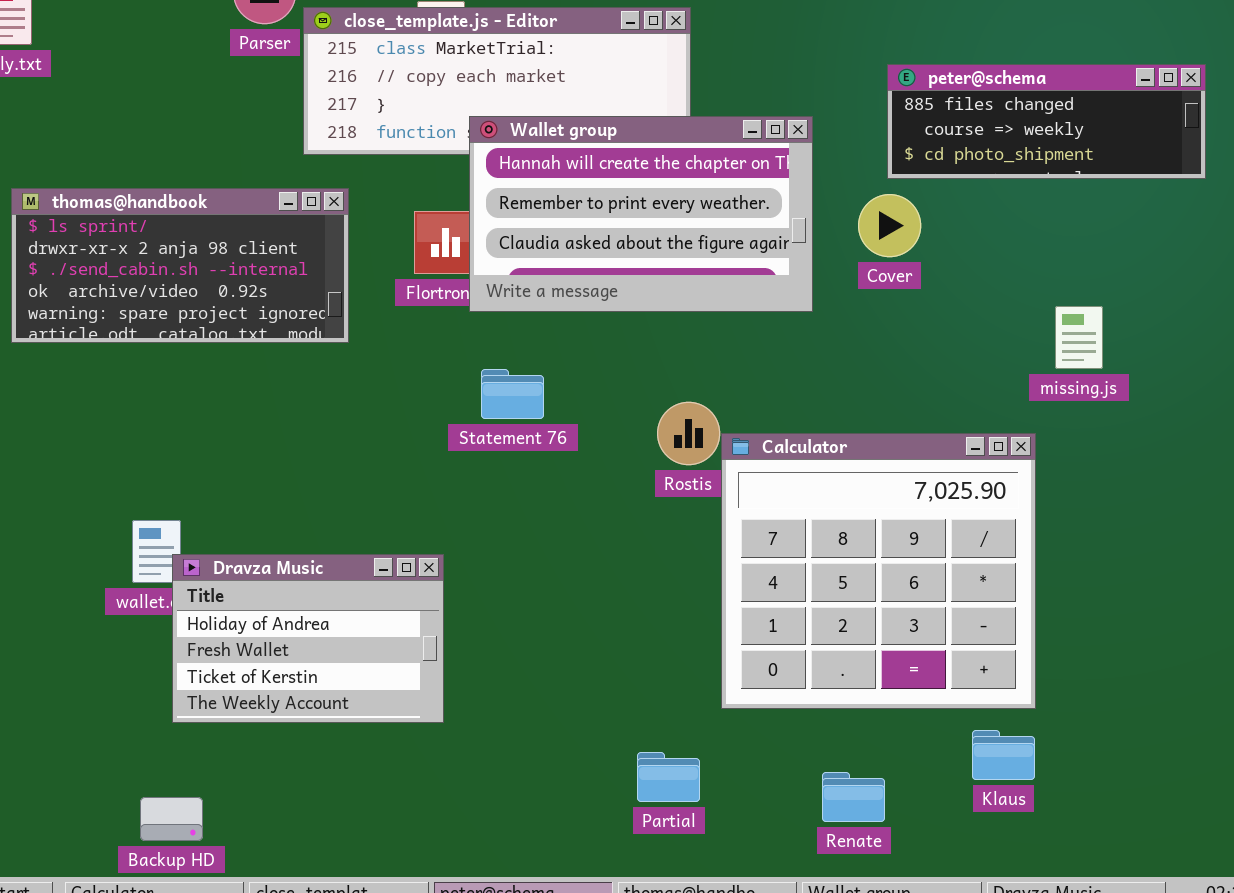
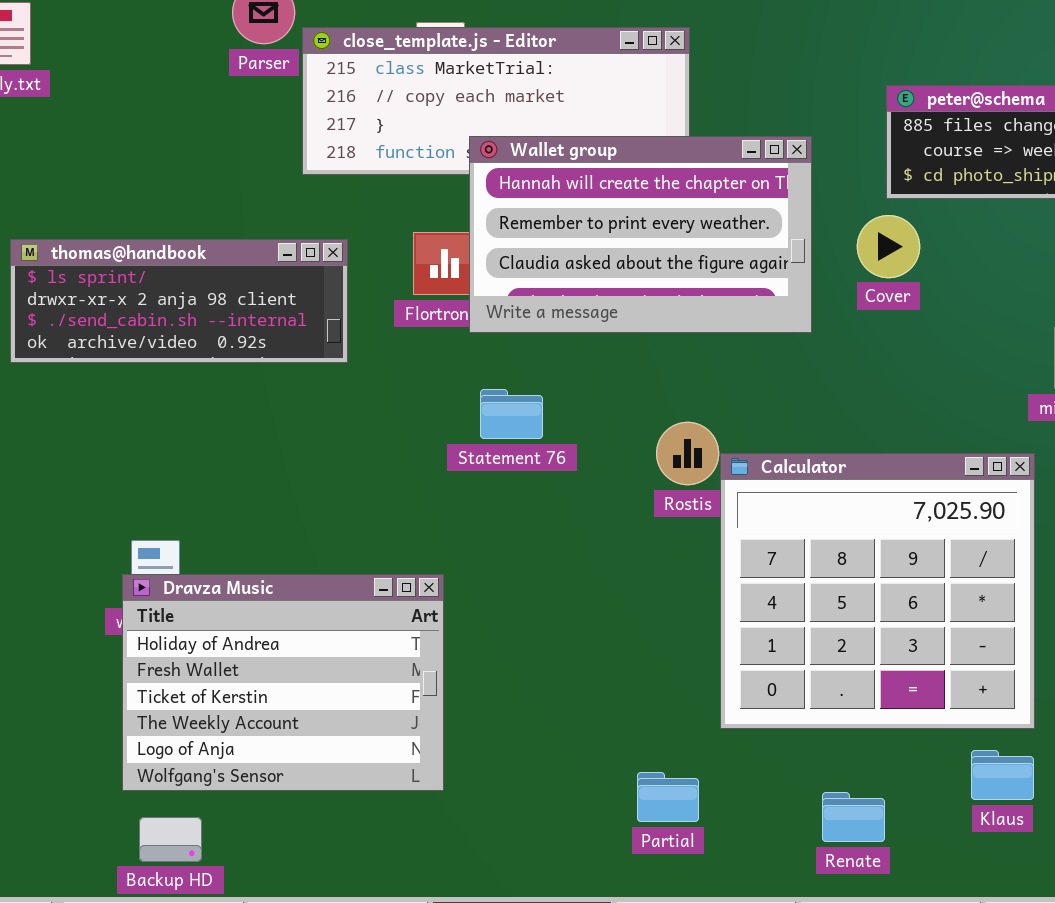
thomas@handbook: [11,188,349,343] -> [10,239,348,363], resized
Dravza Music: [172,554,444,723] -> [122,574,444,791], resized

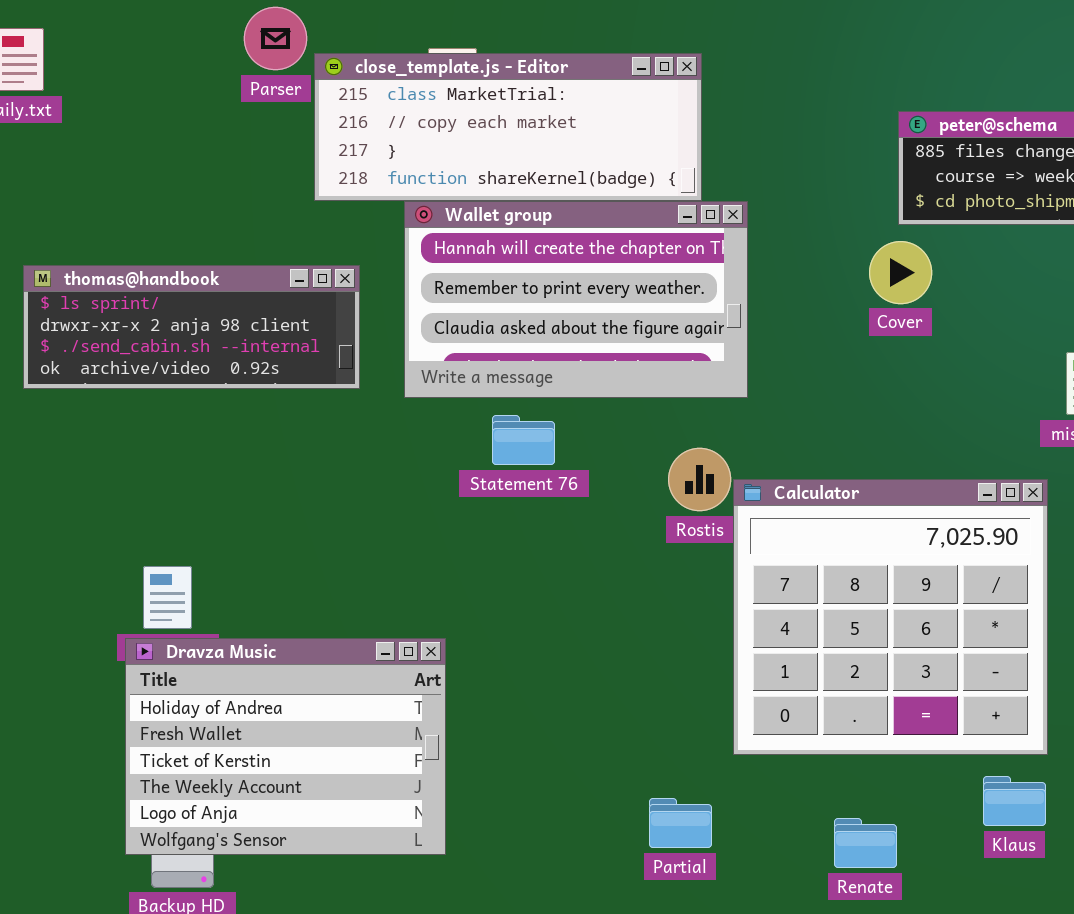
Wallet group: [469,136,812,333] -> [404,201,748,398], moved
Dravza Music: [122,574,444,791] -> [125,638,446,855], moved

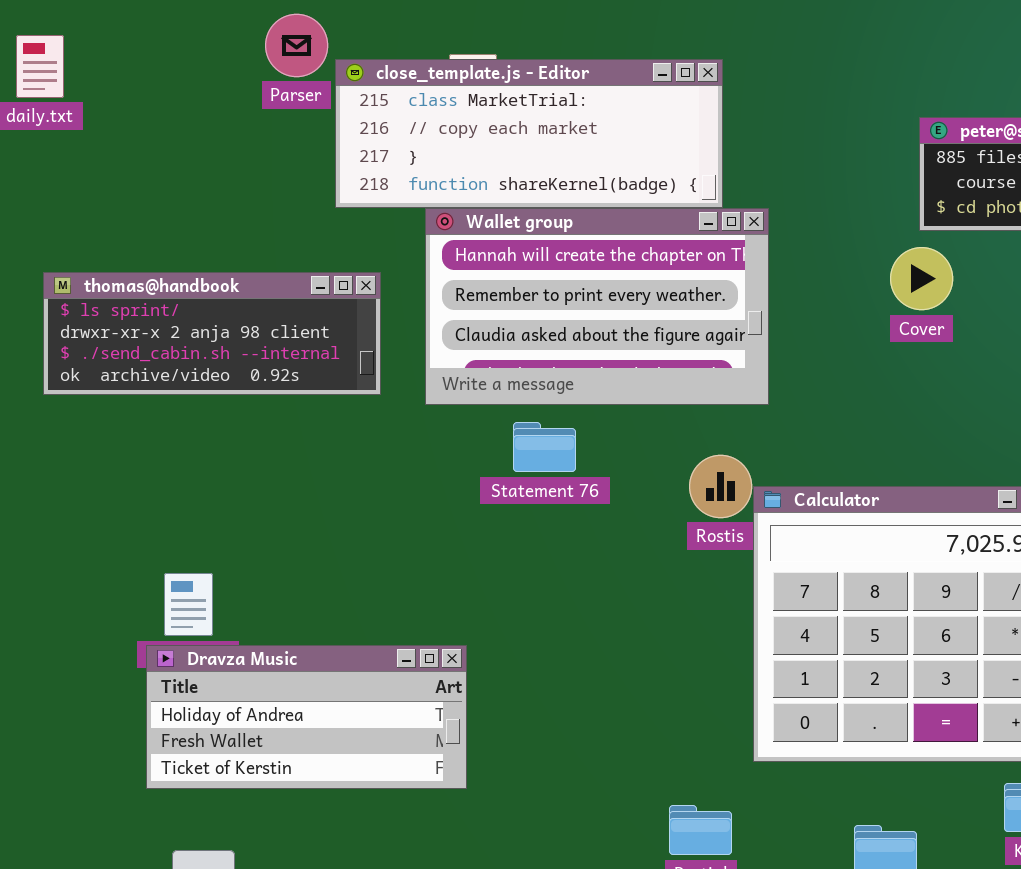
Dravza Music: [125,638,446,855] -> [146,645,467,789], resized

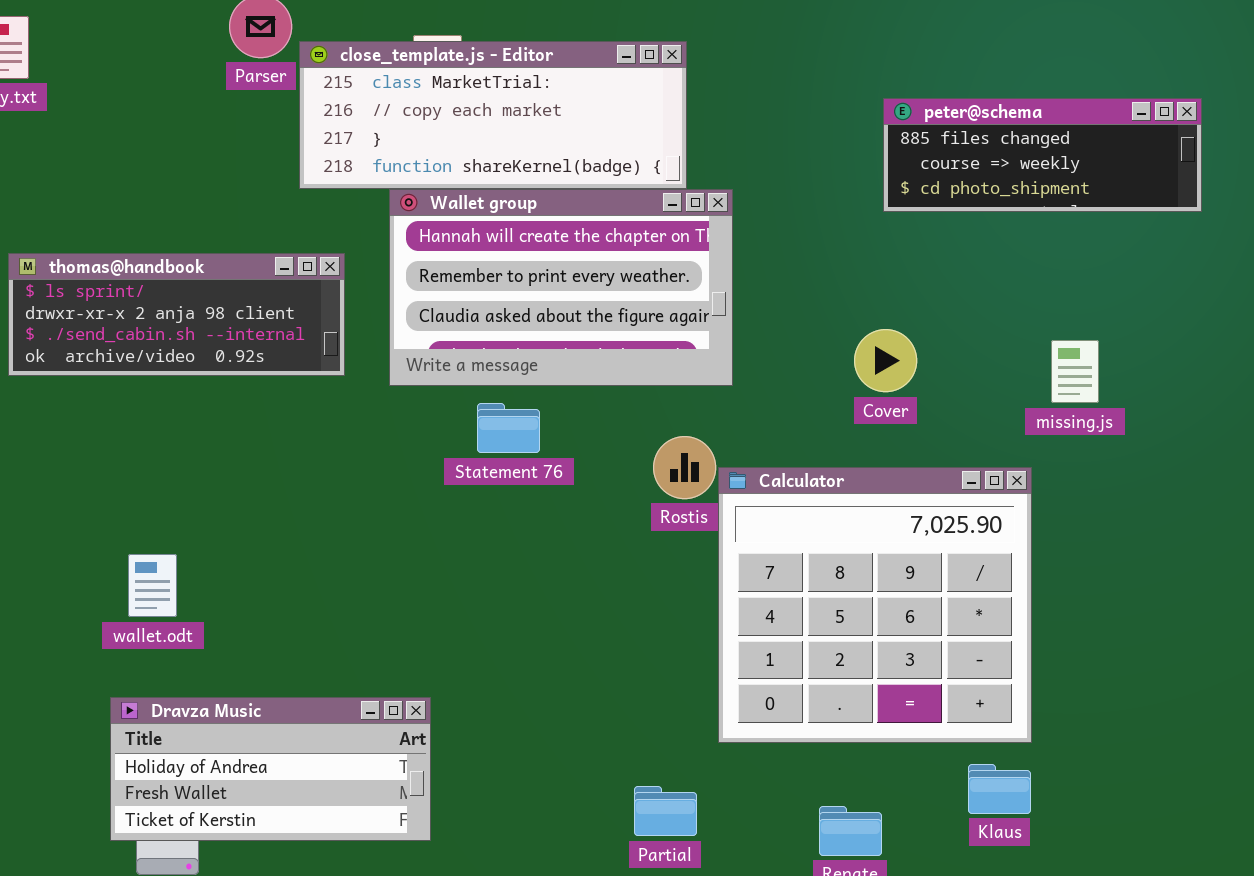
Cover: [890,247,953,310] -> [854,329,917,392], moved
Dravza Music: [146,645,467,789] -> [110,697,431,841], moved

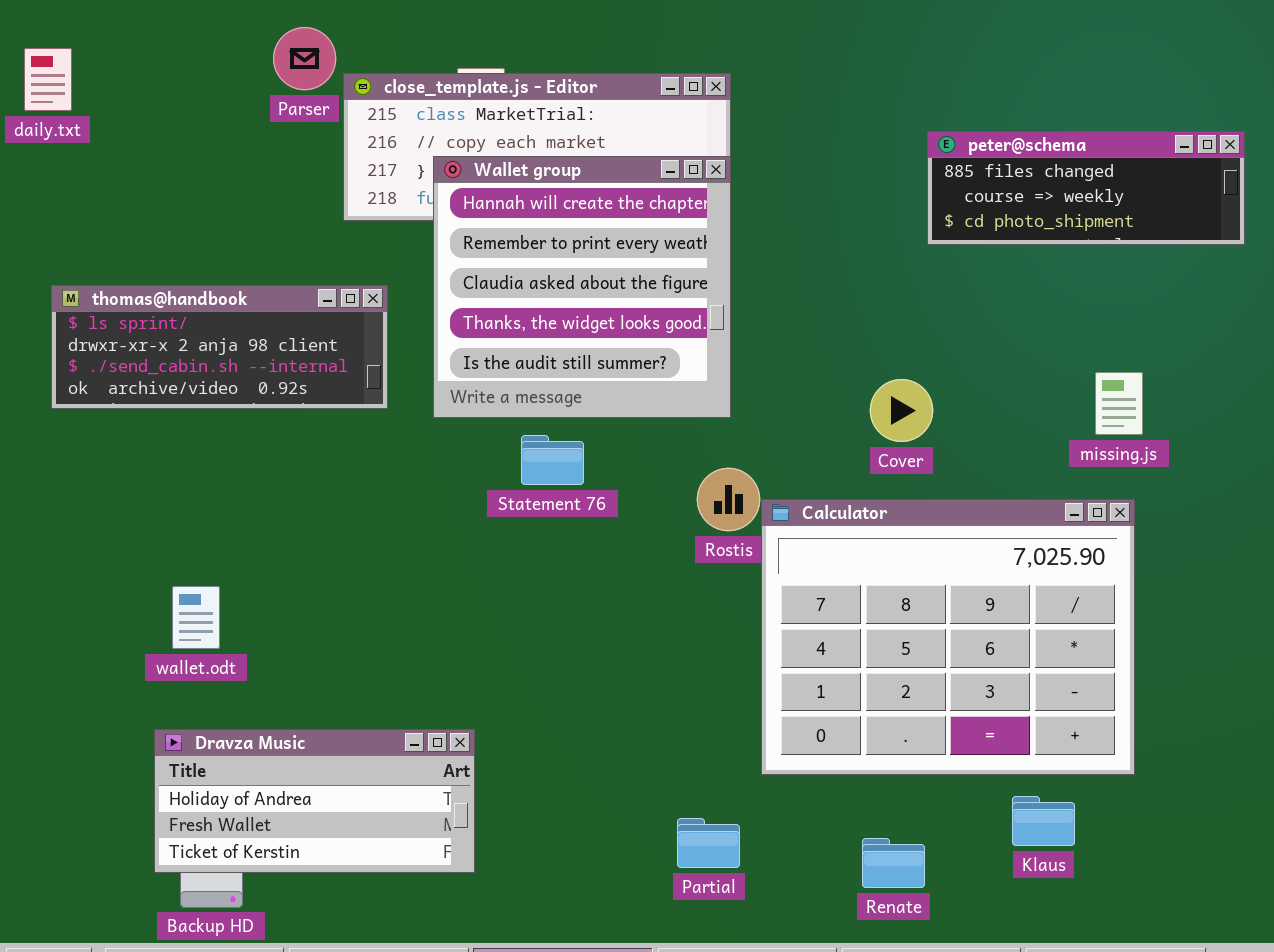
Wallet group: [389,189,733,386] -> [433,156,731,418], resized
Cover: [854,329,917,392] -> [870,379,933,442], moved
Calculator: [718,467,1032,743] -> [761,499,1135,775], resized

